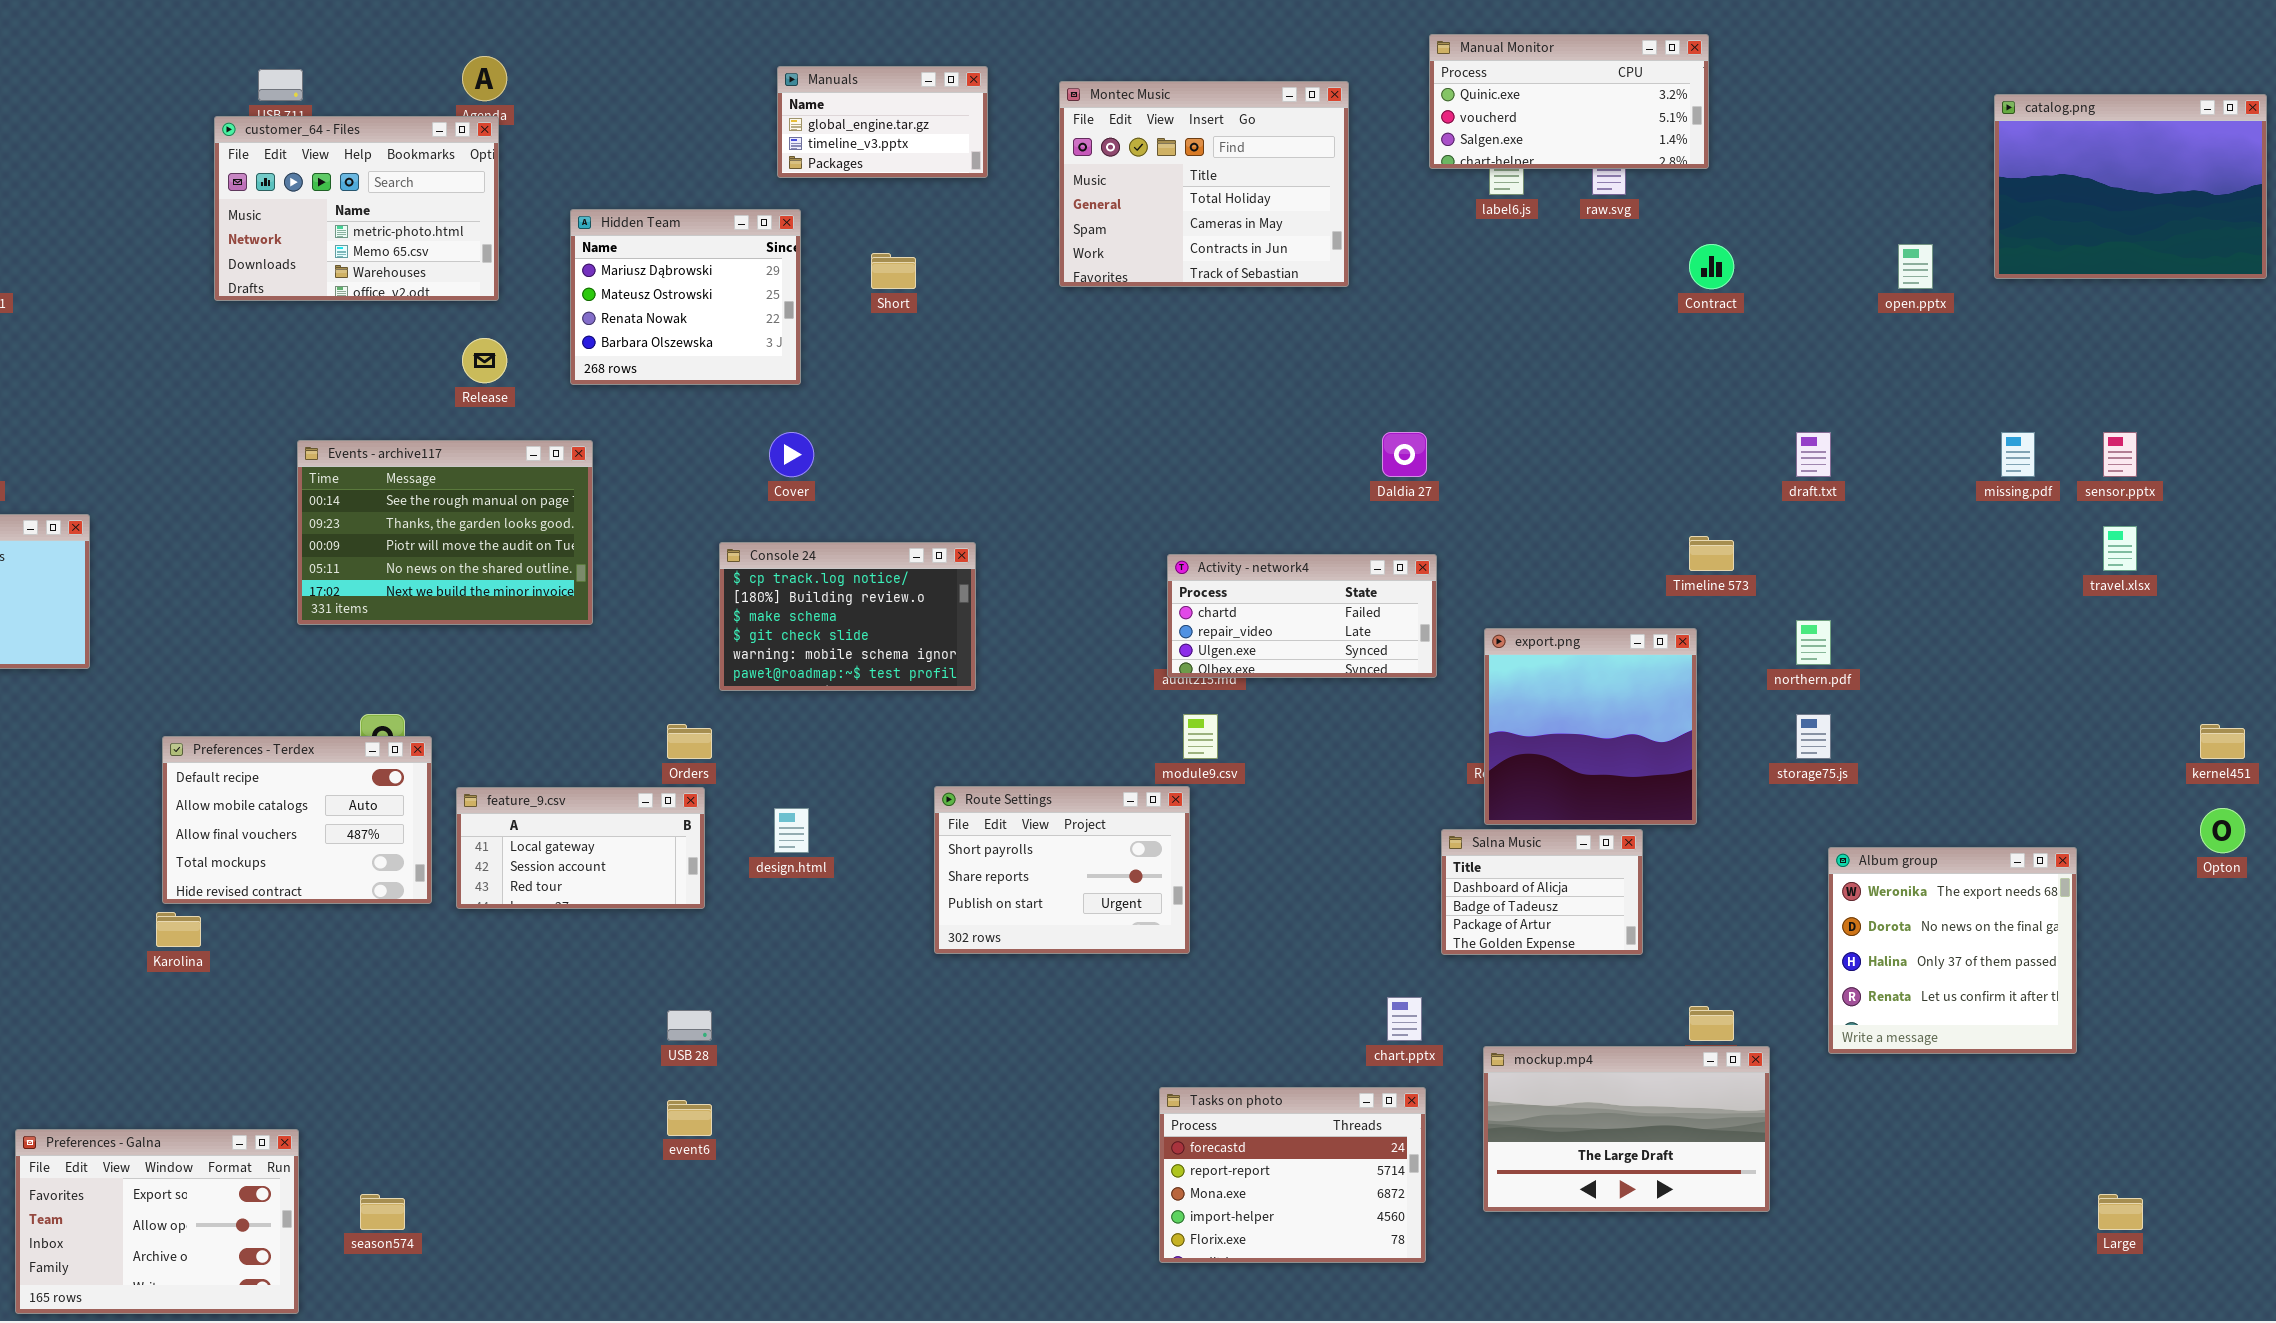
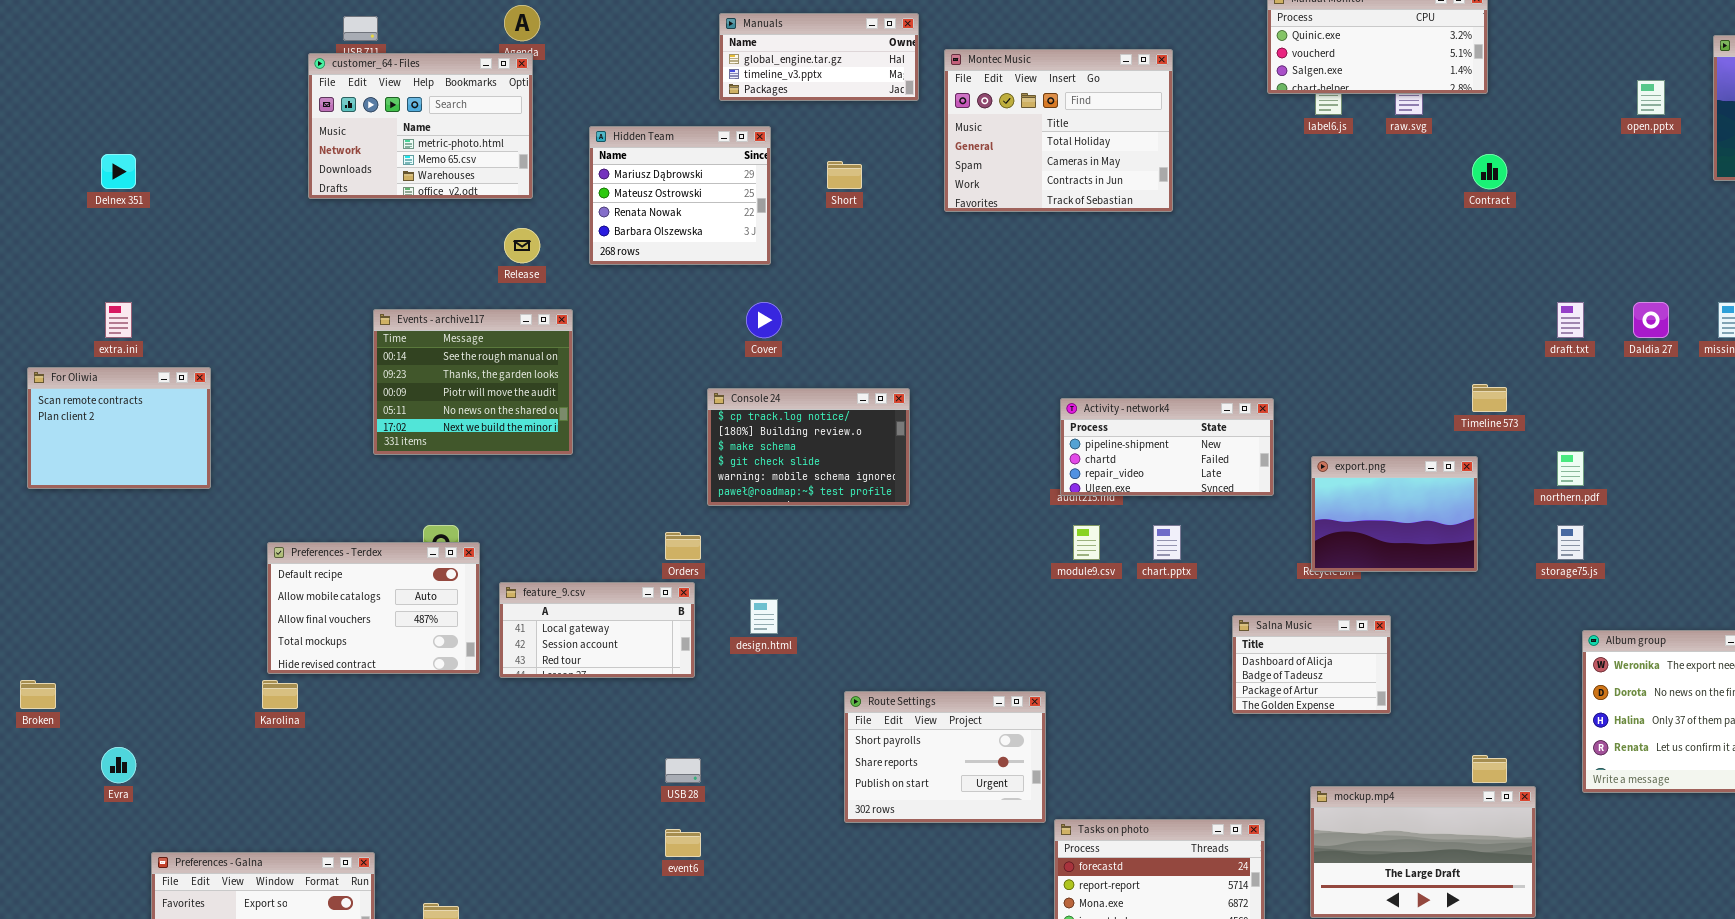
Manuals: [777,66,988,178] -> [719,13,919,101], resized
Montec Music: [1059,81,1349,287] -> [944,49,1173,212], moved
open.pptx: [1898,244,1933,289] -> [1637,80,1665,115], moved
Daldia 27: [1382,432,1427,477] -> [1633,302,1669,338], moved
Events - archive117: [297,440,593,625] -> [373,309,573,455], resized
Activity - network4: [1167,554,1437,678] -> [1060,398,1274,496], scrolled up 1 row
export.png: [1484,628,1697,825] -> [1311,456,1478,572], resized
Route Settings: [934,786,1190,954] -> [844,691,1046,823], moved
Salna Music: [1441,829,1643,955] -> [1232,615,1391,714], moved
chart.pptx: [1387,997,1422,1041] -> [1153,525,1181,560], moved

